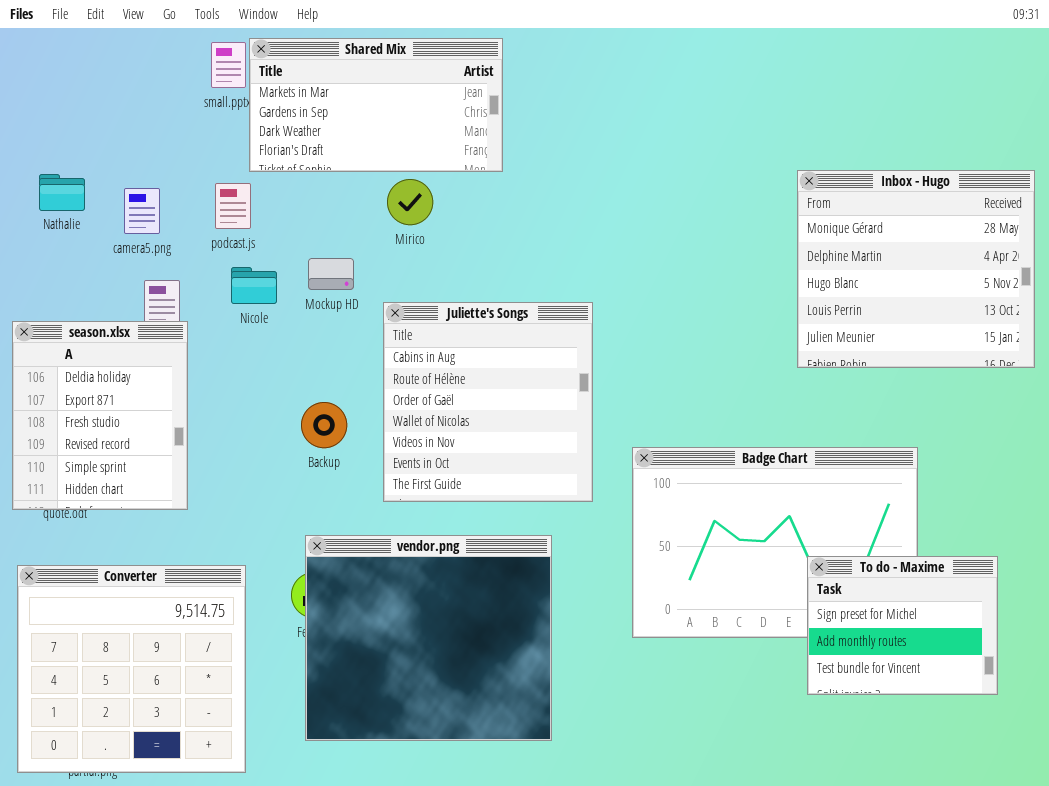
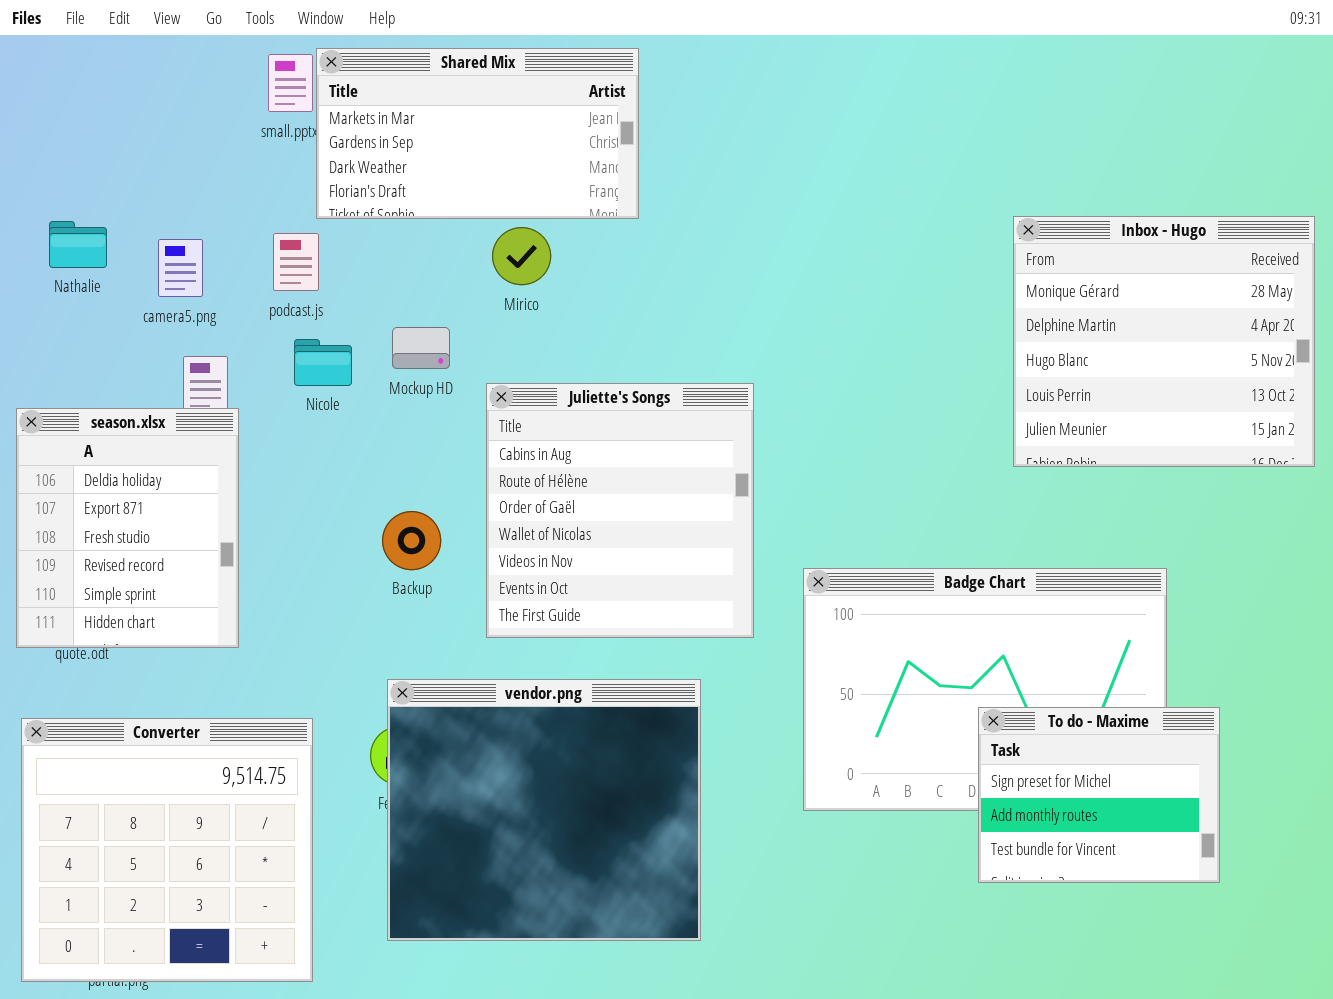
To do - Maxime: [807,556,998,695] -> [978,707,1220,883], moved

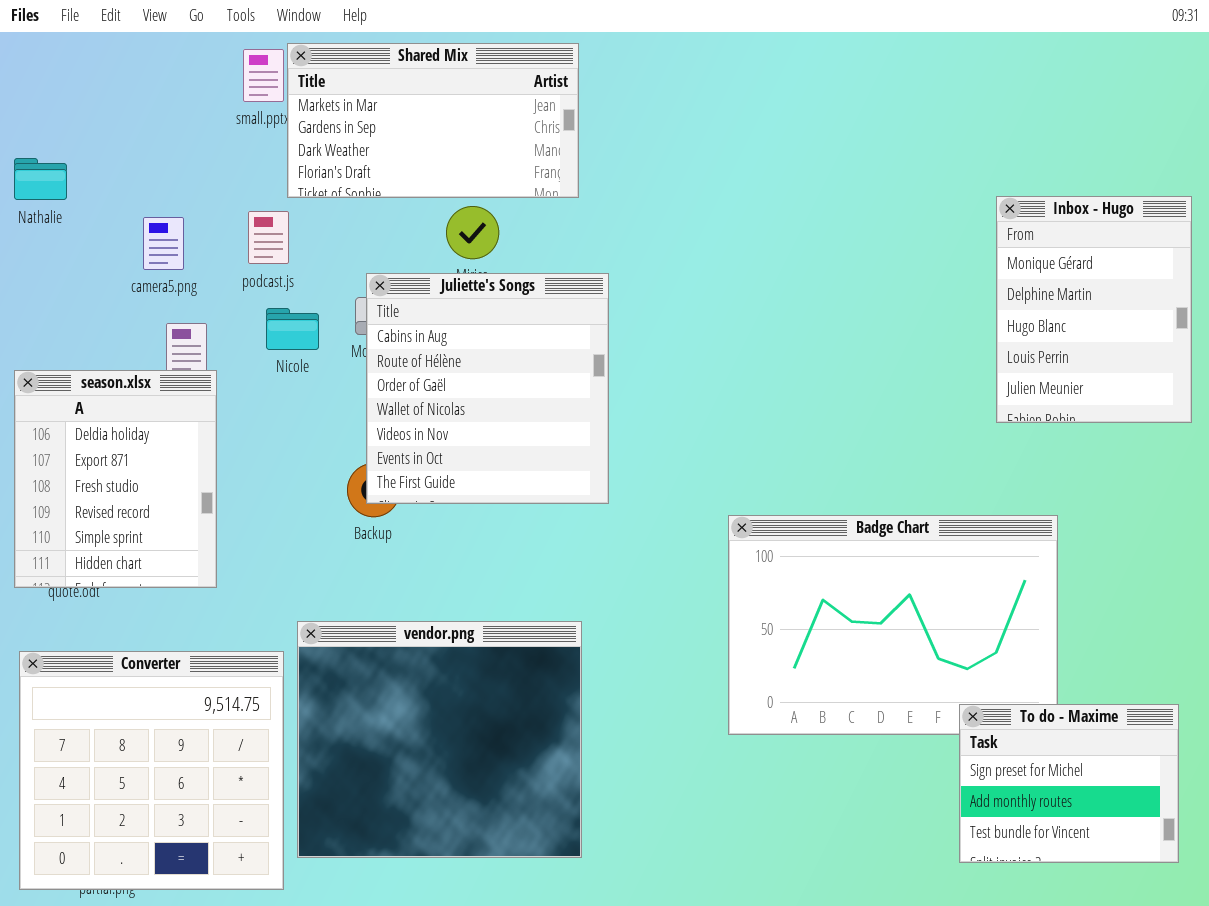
Inbox - Hugo: [1013,216,1315,467] -> [996,196,1192,423], resized
Nathalie: [49,221,107,268] -> [14,158,67,200], moved
Juliette's Songs: [486,383,754,638] -> [366,273,609,504], moved
vendor.png: [387,679,701,941] -> [297,621,582,858], moved
To do - Maxime: [978,707,1220,883] -> [959,704,1179,863], moved

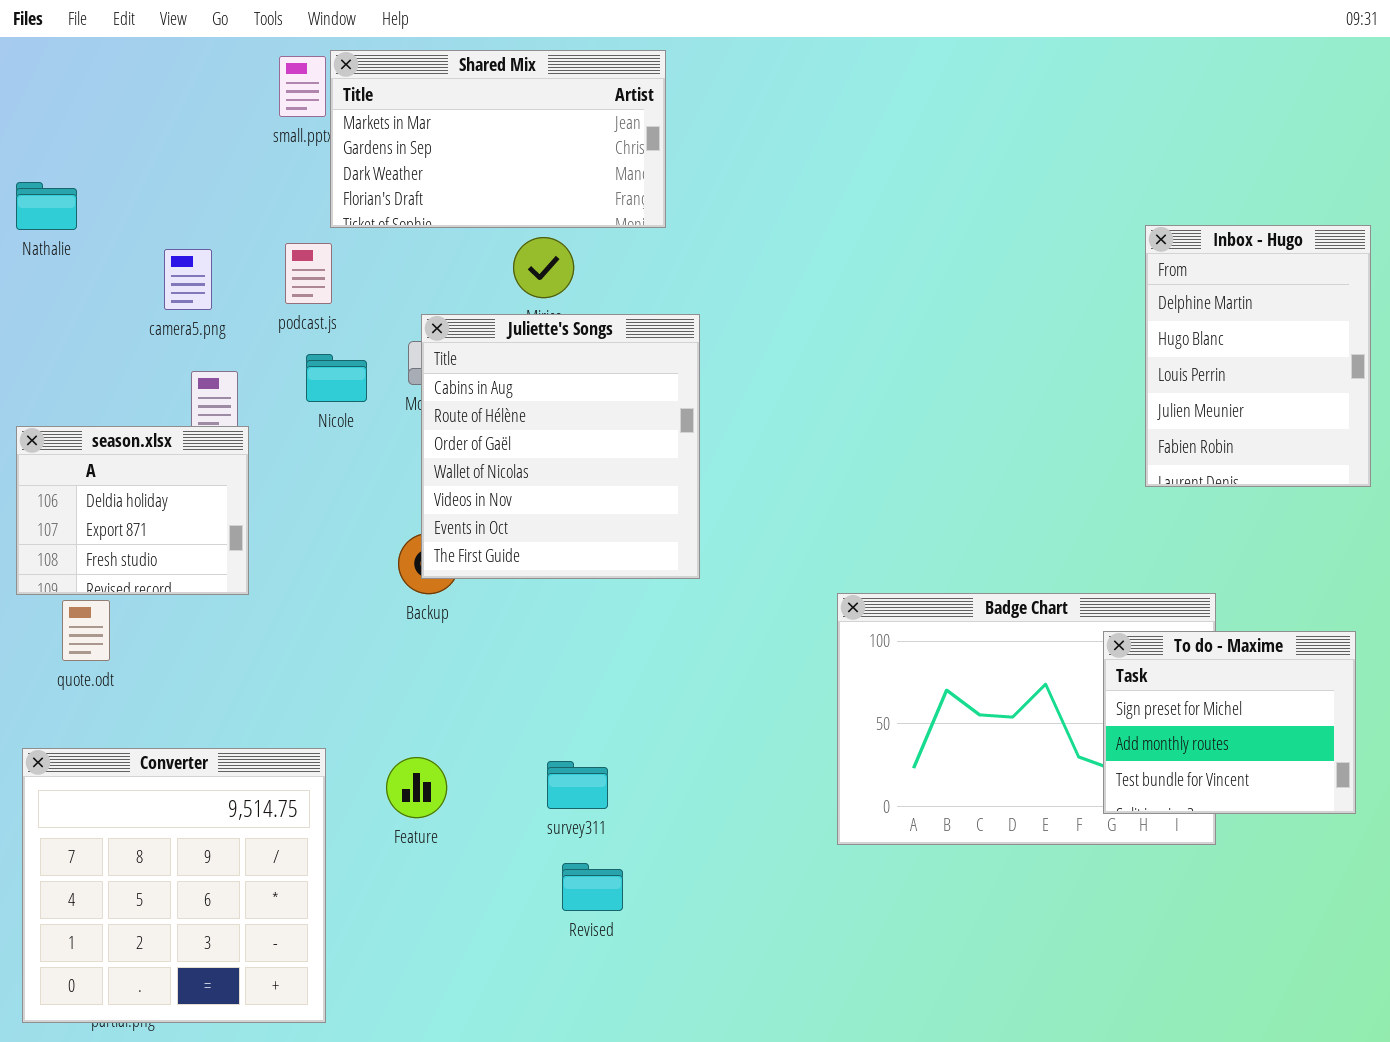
Inbox - Hugo: [996,196,1192,423] -> [1145,225,1371,487], scrolled down 1 row
season.xlsx: [14,370,217,588] -> [16,426,249,595], resized
vendor.png: [297,621,582,858] -> none, closed
To do - Maxime: [959,704,1179,863] -> [1103,631,1356,814], moved

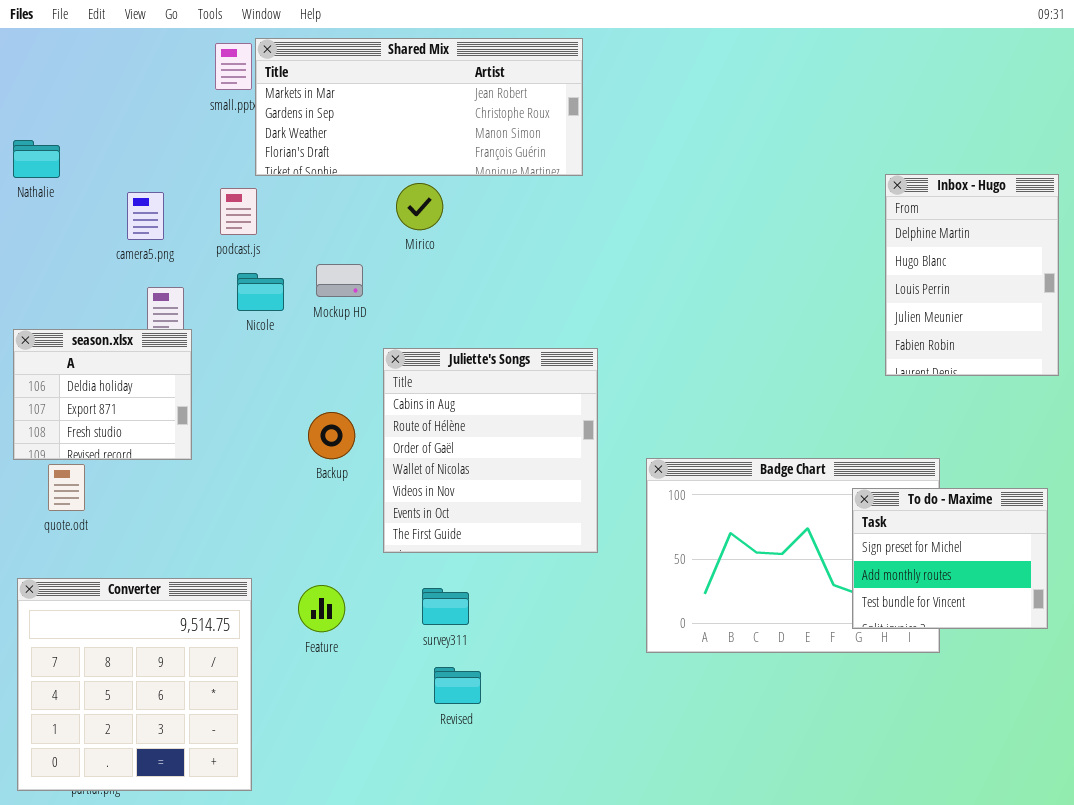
Shared Mix: [330,50,666,228] -> [255,38,583,176], resized
Juliette's Songs: [421,314,700,579] -> [383,348,598,553], moved

